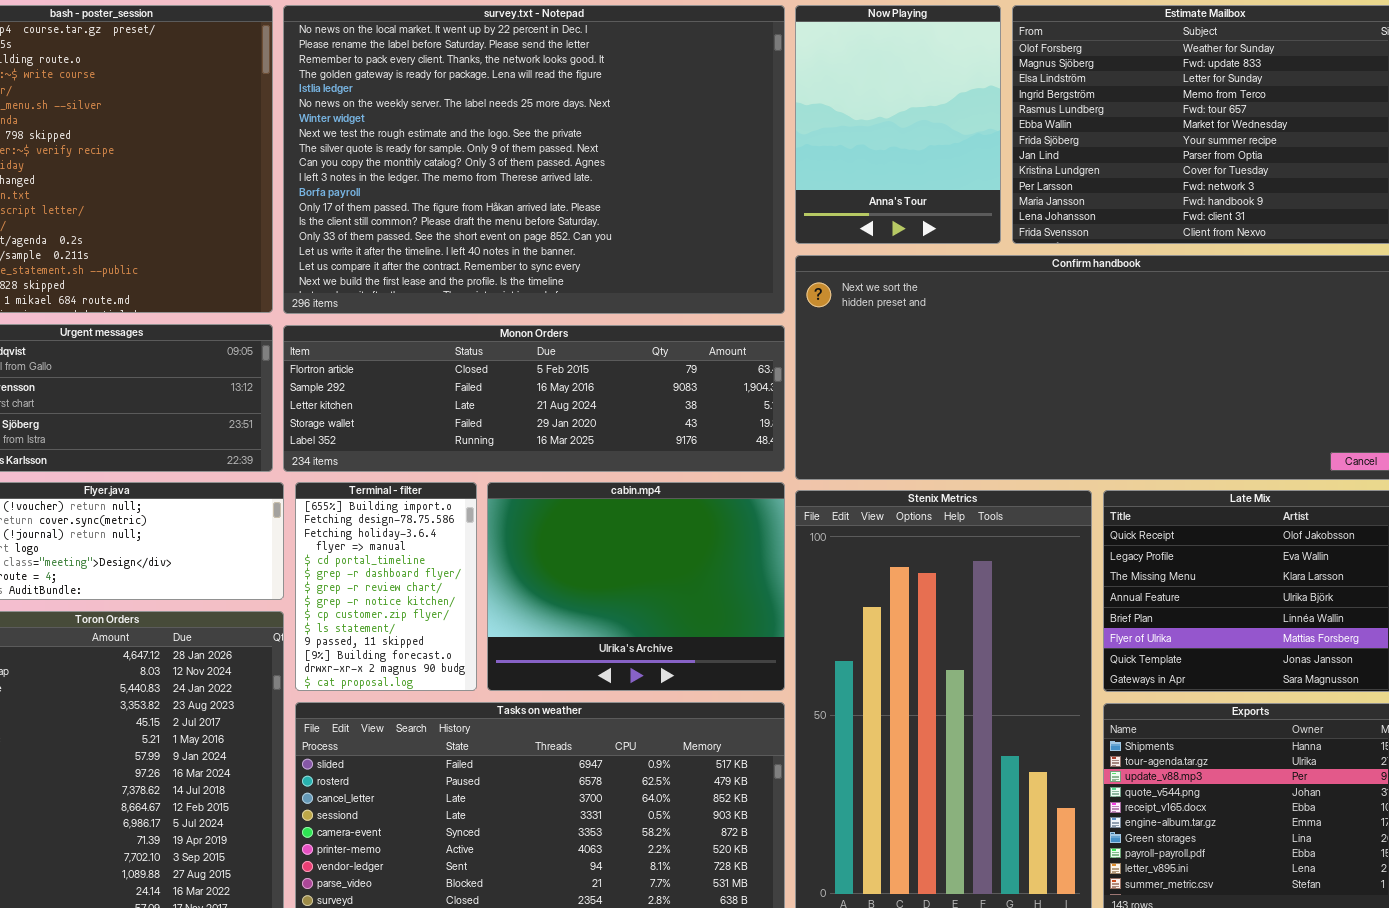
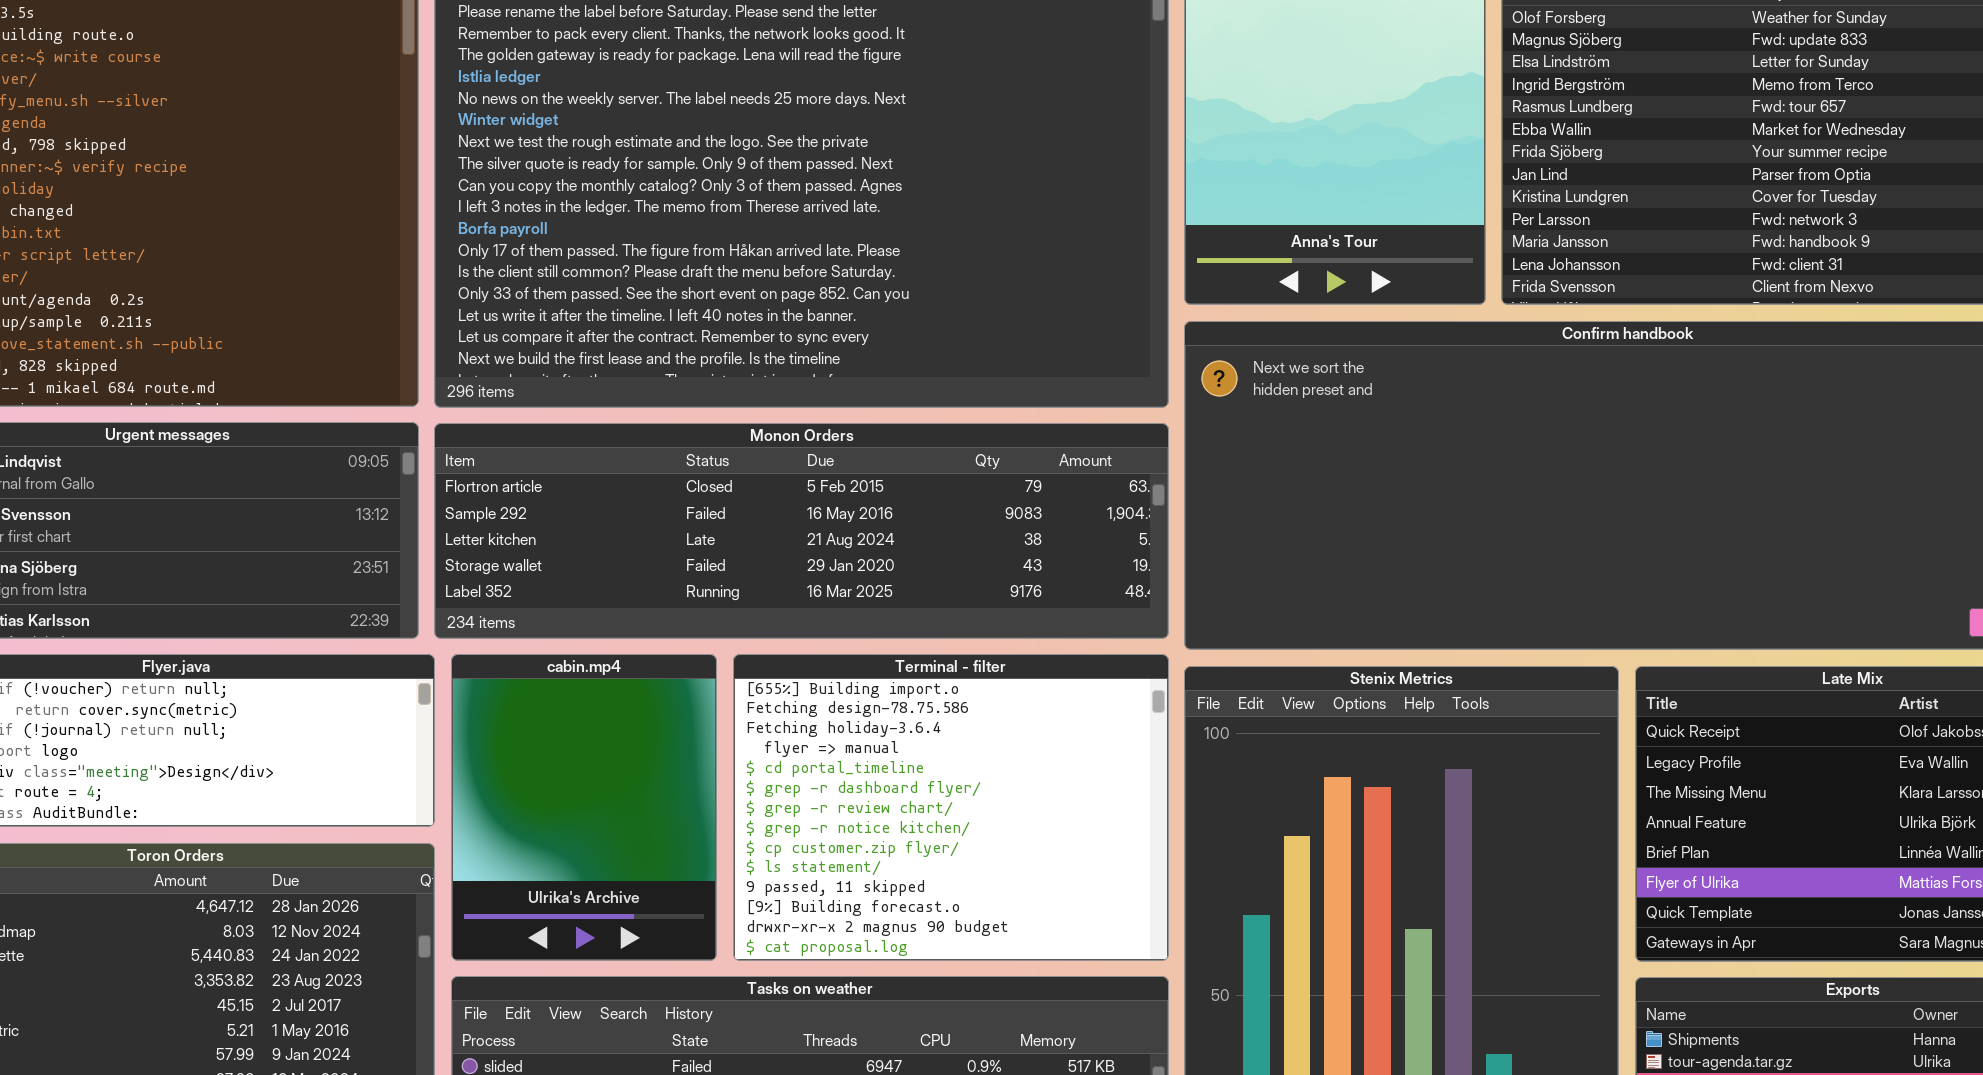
Terminal - filter: [295,482,477,691] -> [733,654,1169,961], moved, resized
cabin.mp4: [487,482,785,691] -> [451,654,717,961], moved, resized

